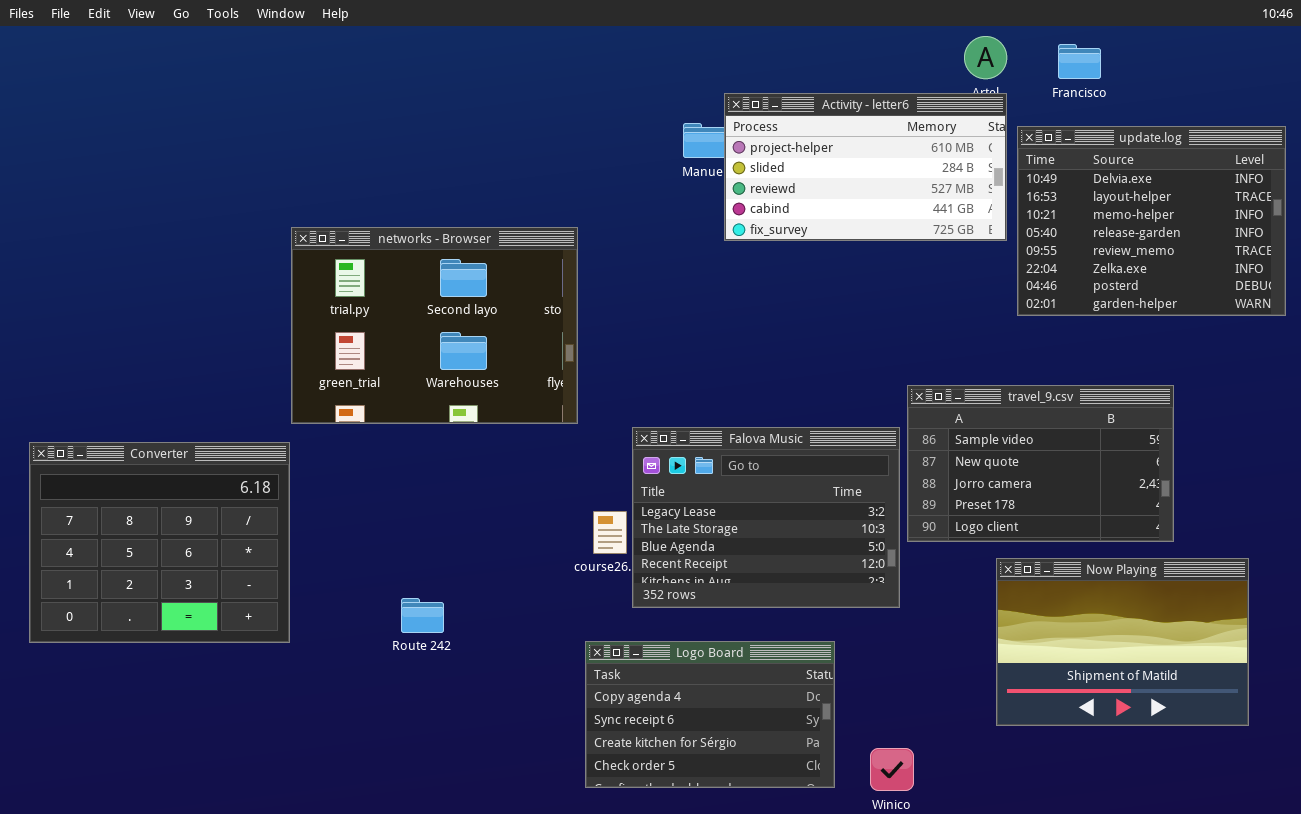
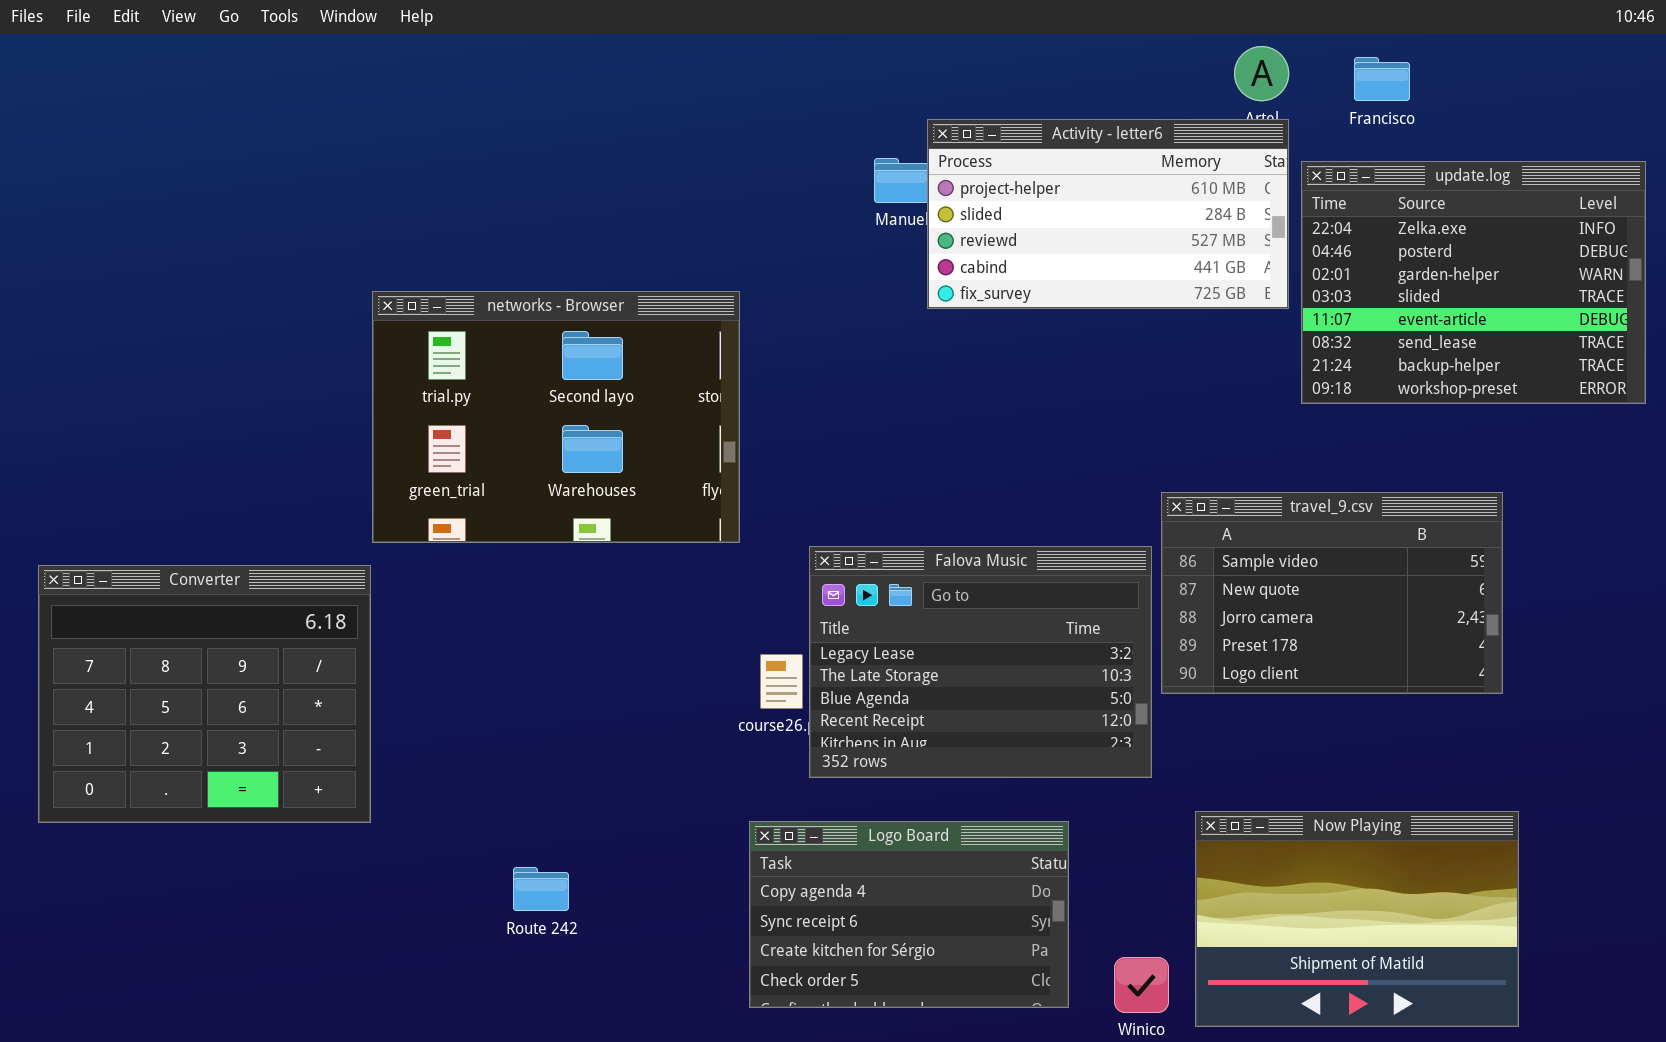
update.log: [1017,126,1286,316] -> [1301,161,1646,404], scrolled down 5 rows
Now Playing: [996,558,1249,726] -> [1195,811,1519,1027], moved
Route 242: [401,598,444,633] -> [513,867,569,911], moved

